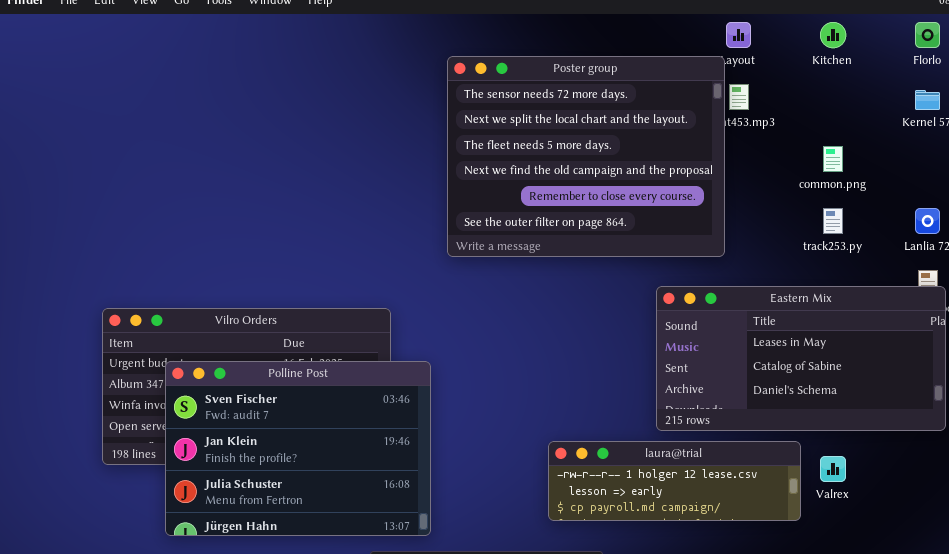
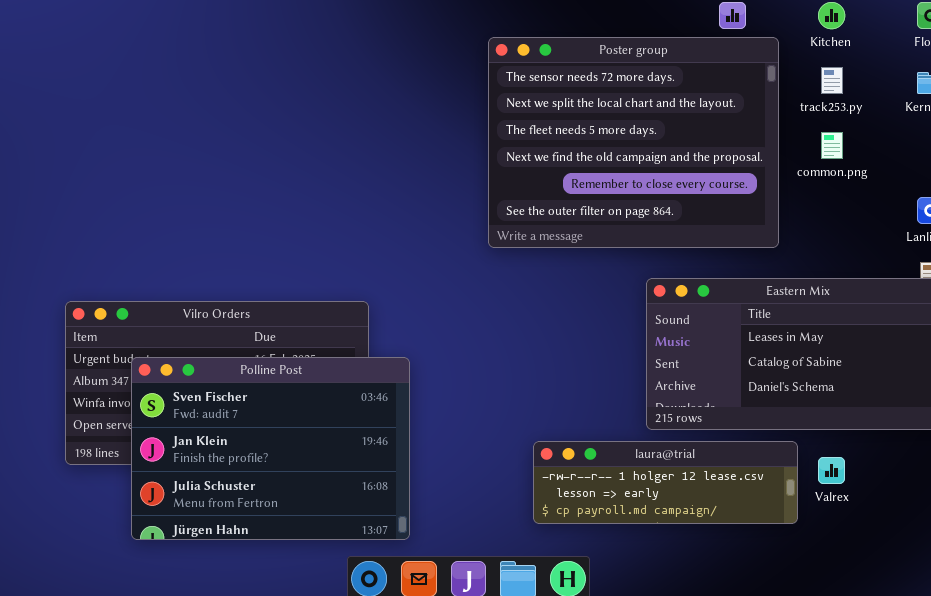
Poster group: [447,56,725,257] -> [488,37,779,248], moved
track253.py: [823,208,843,234] -> [821,67,843,94], moved

